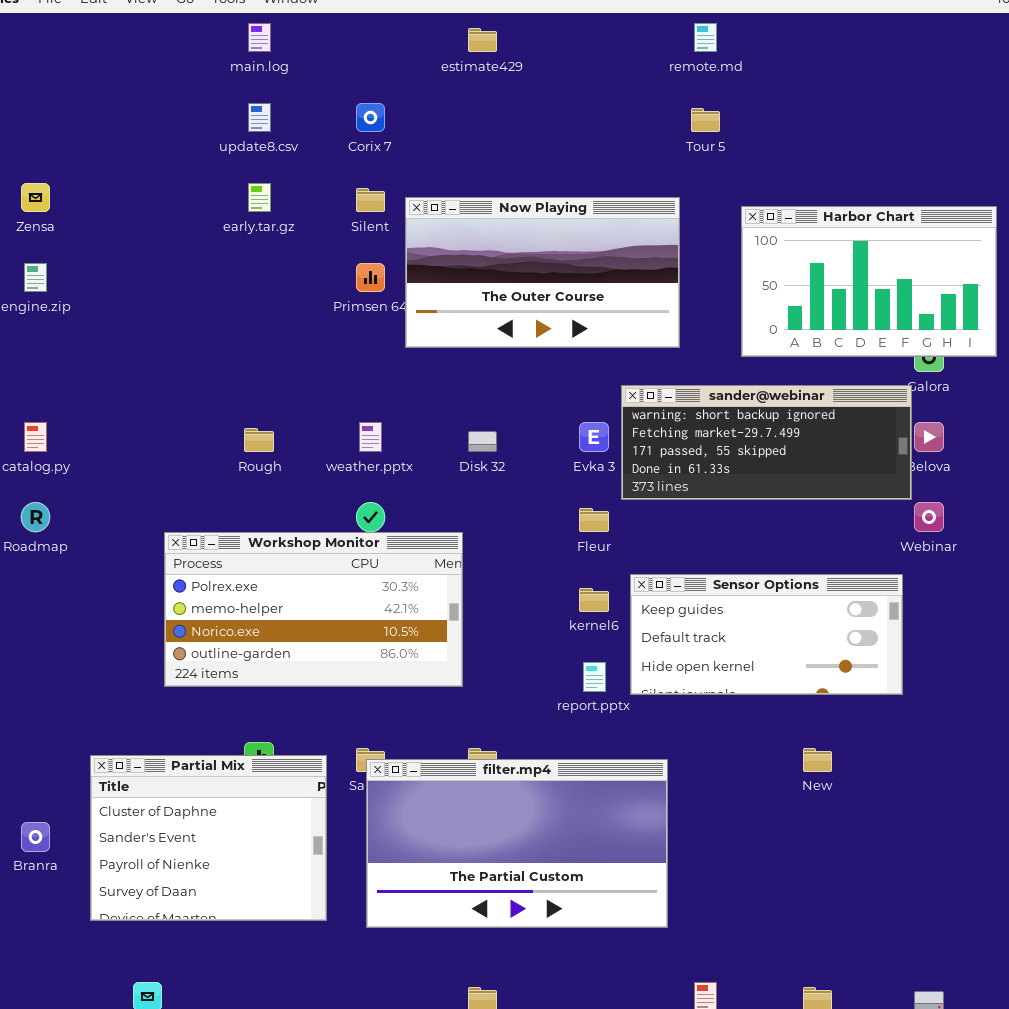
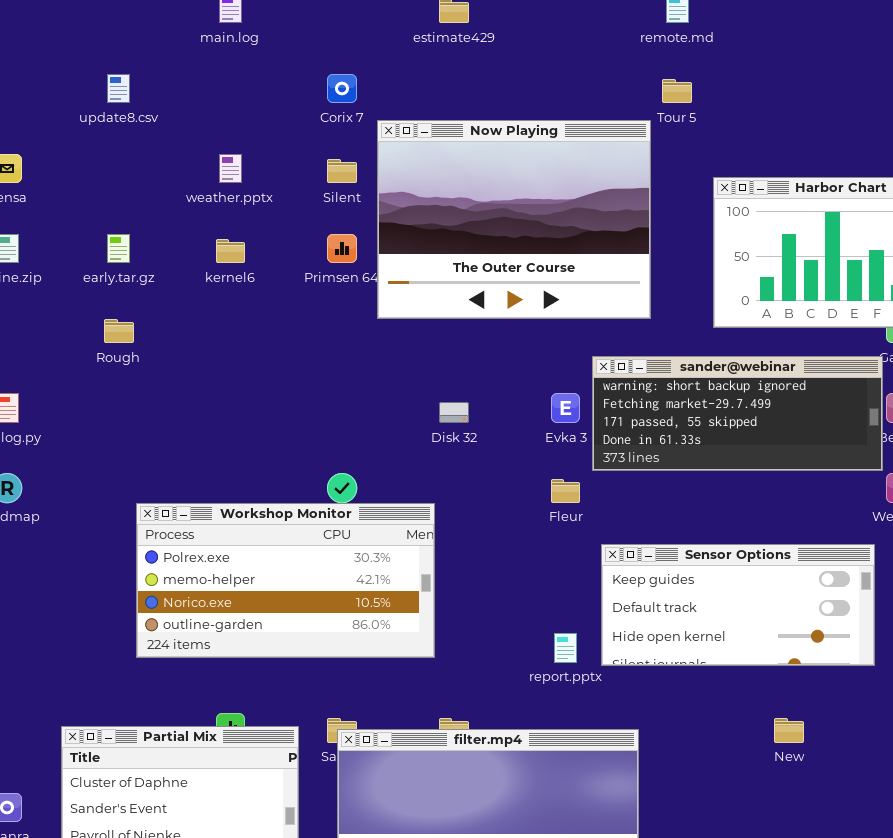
update8.csv: [248,103,271,132] -> [107,74,130,103], moved
early.tar.gz: [248,183,271,212] -> [107,234,130,263], moved
Now Playing: [405,197,680,348] -> [377,120,651,319], resized
weather.pptx: [359,422,382,452] -> [219,154,242,183], moved
Rough: [244,428,274,452] -> [104,319,134,343], moved
kernel6: [579,588,609,612] -> [216,239,245,263], moved

